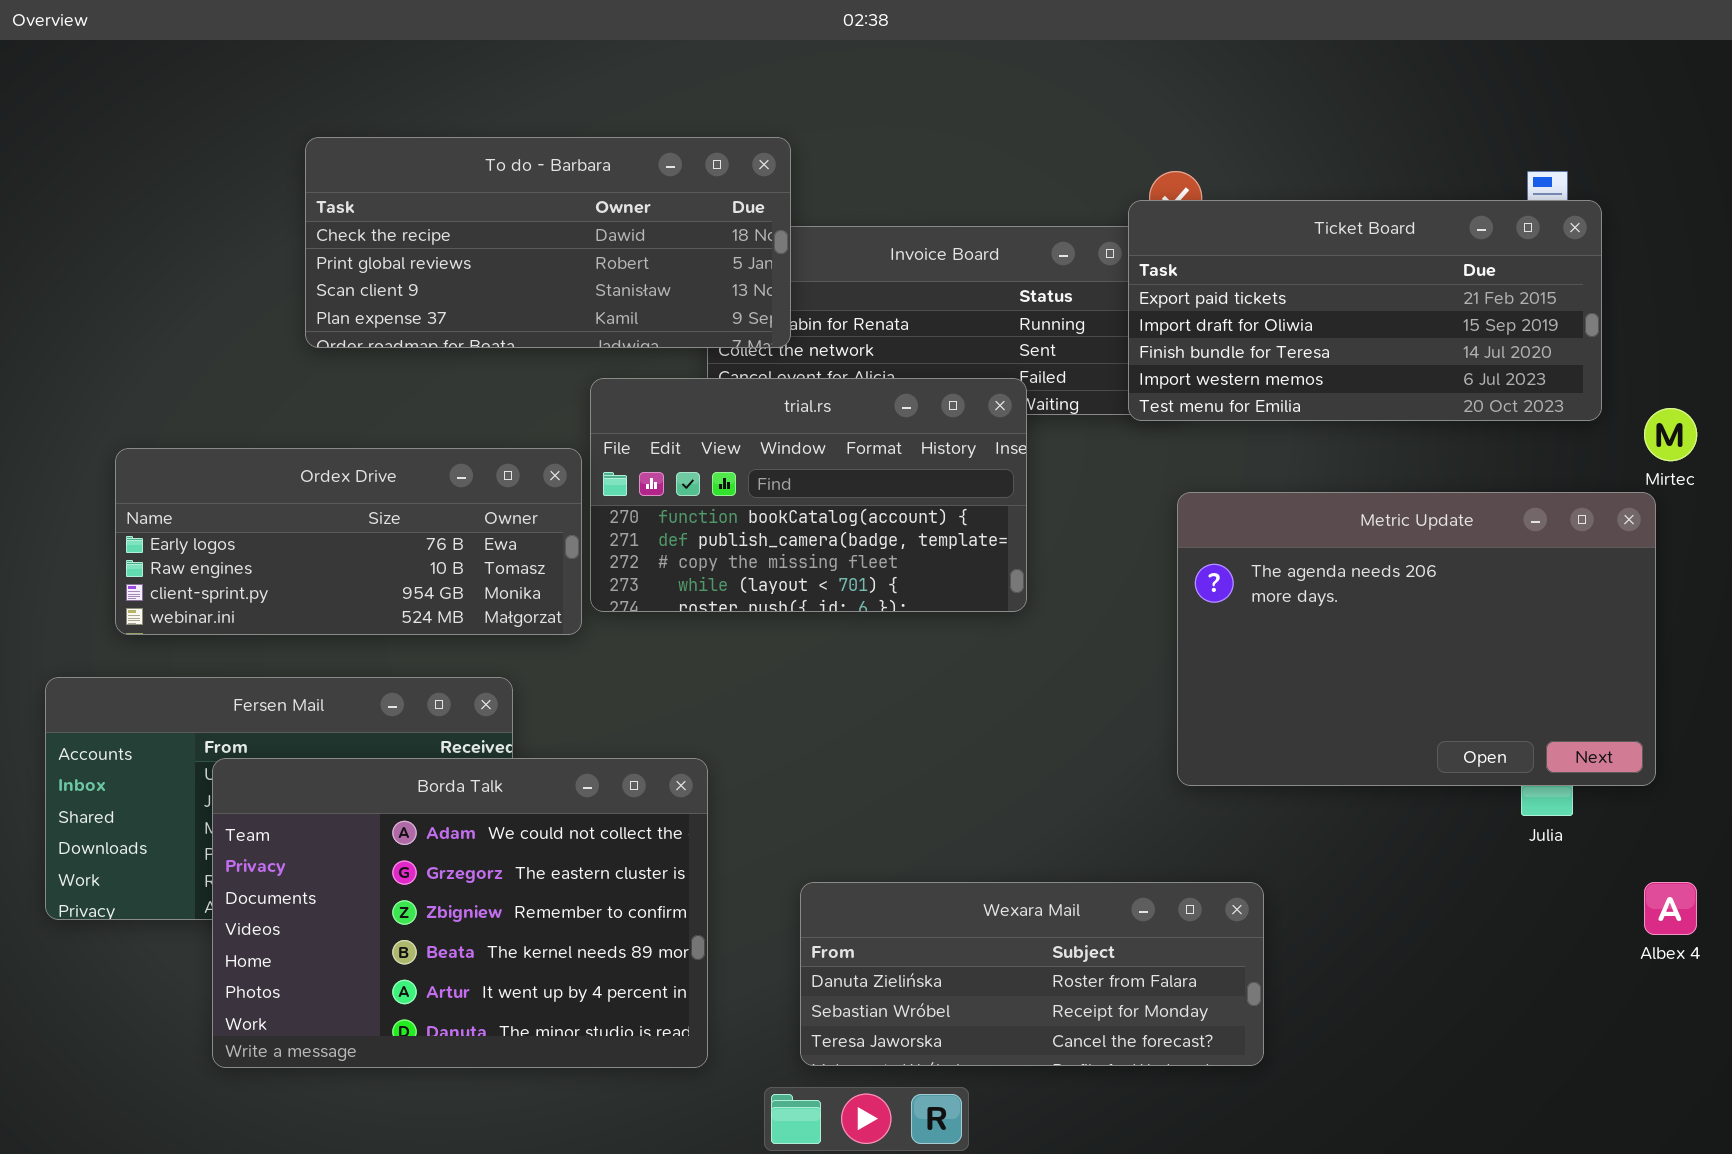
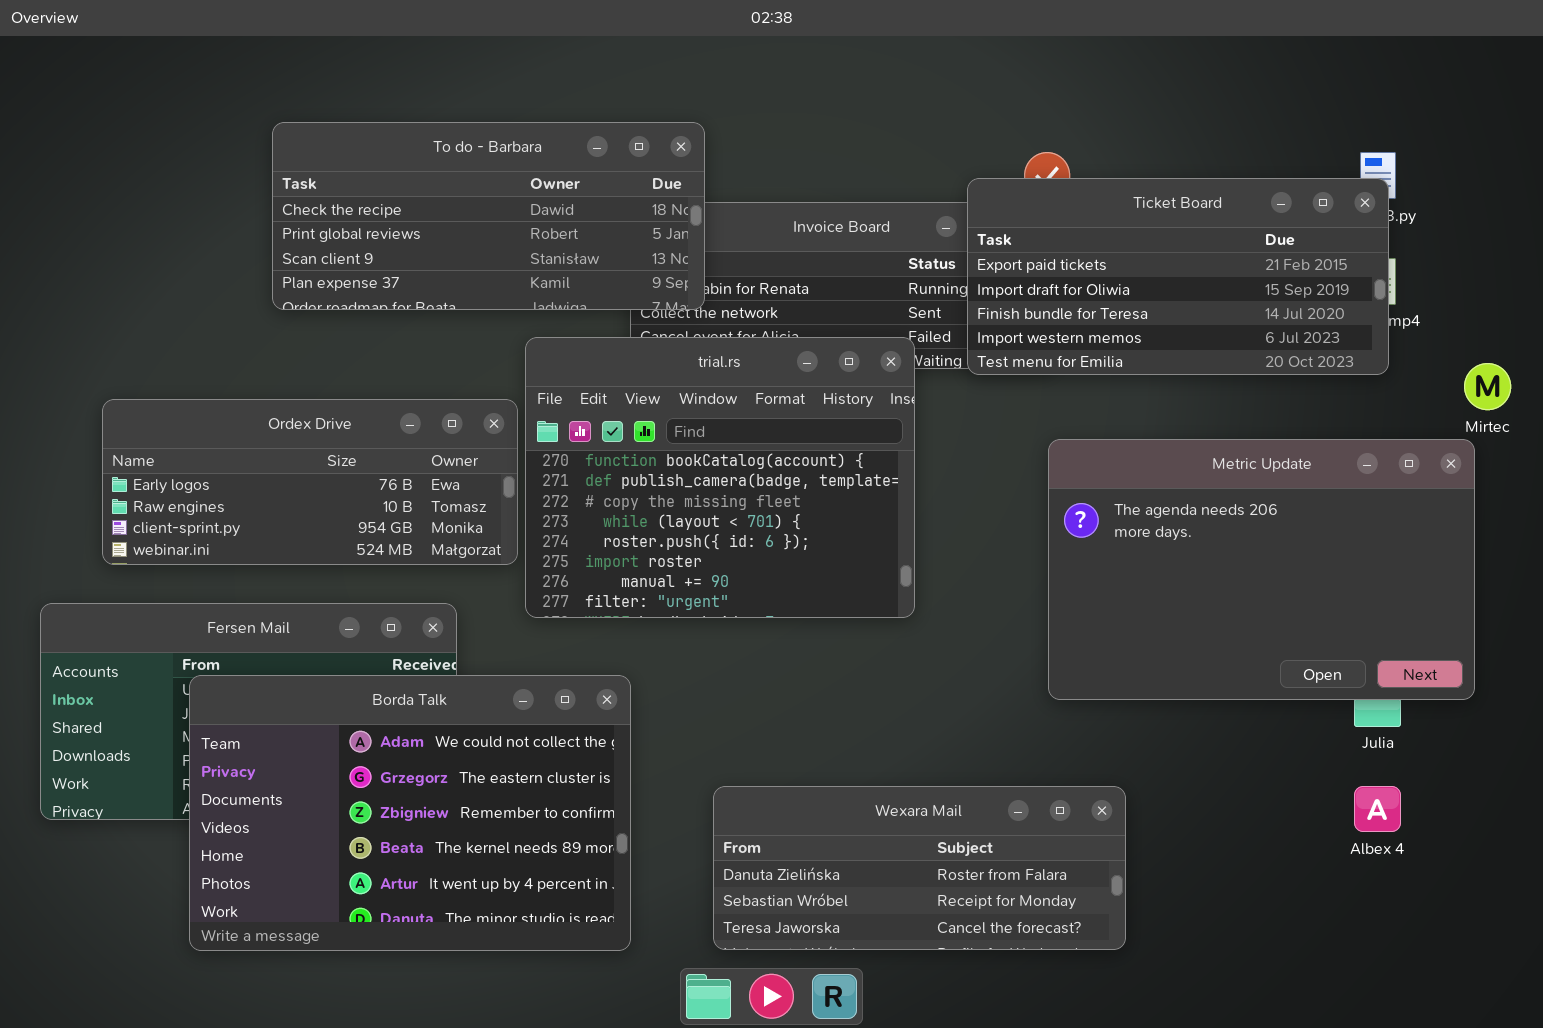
Ticket Board: [1128,200,1602,421] -> [967,178,1389,375], moved
trial.rs: [590,378,1027,612] -> [525,337,915,618], resized
Albex 4: [1644,882,1697,935] -> [1354,786,1401,832], moved

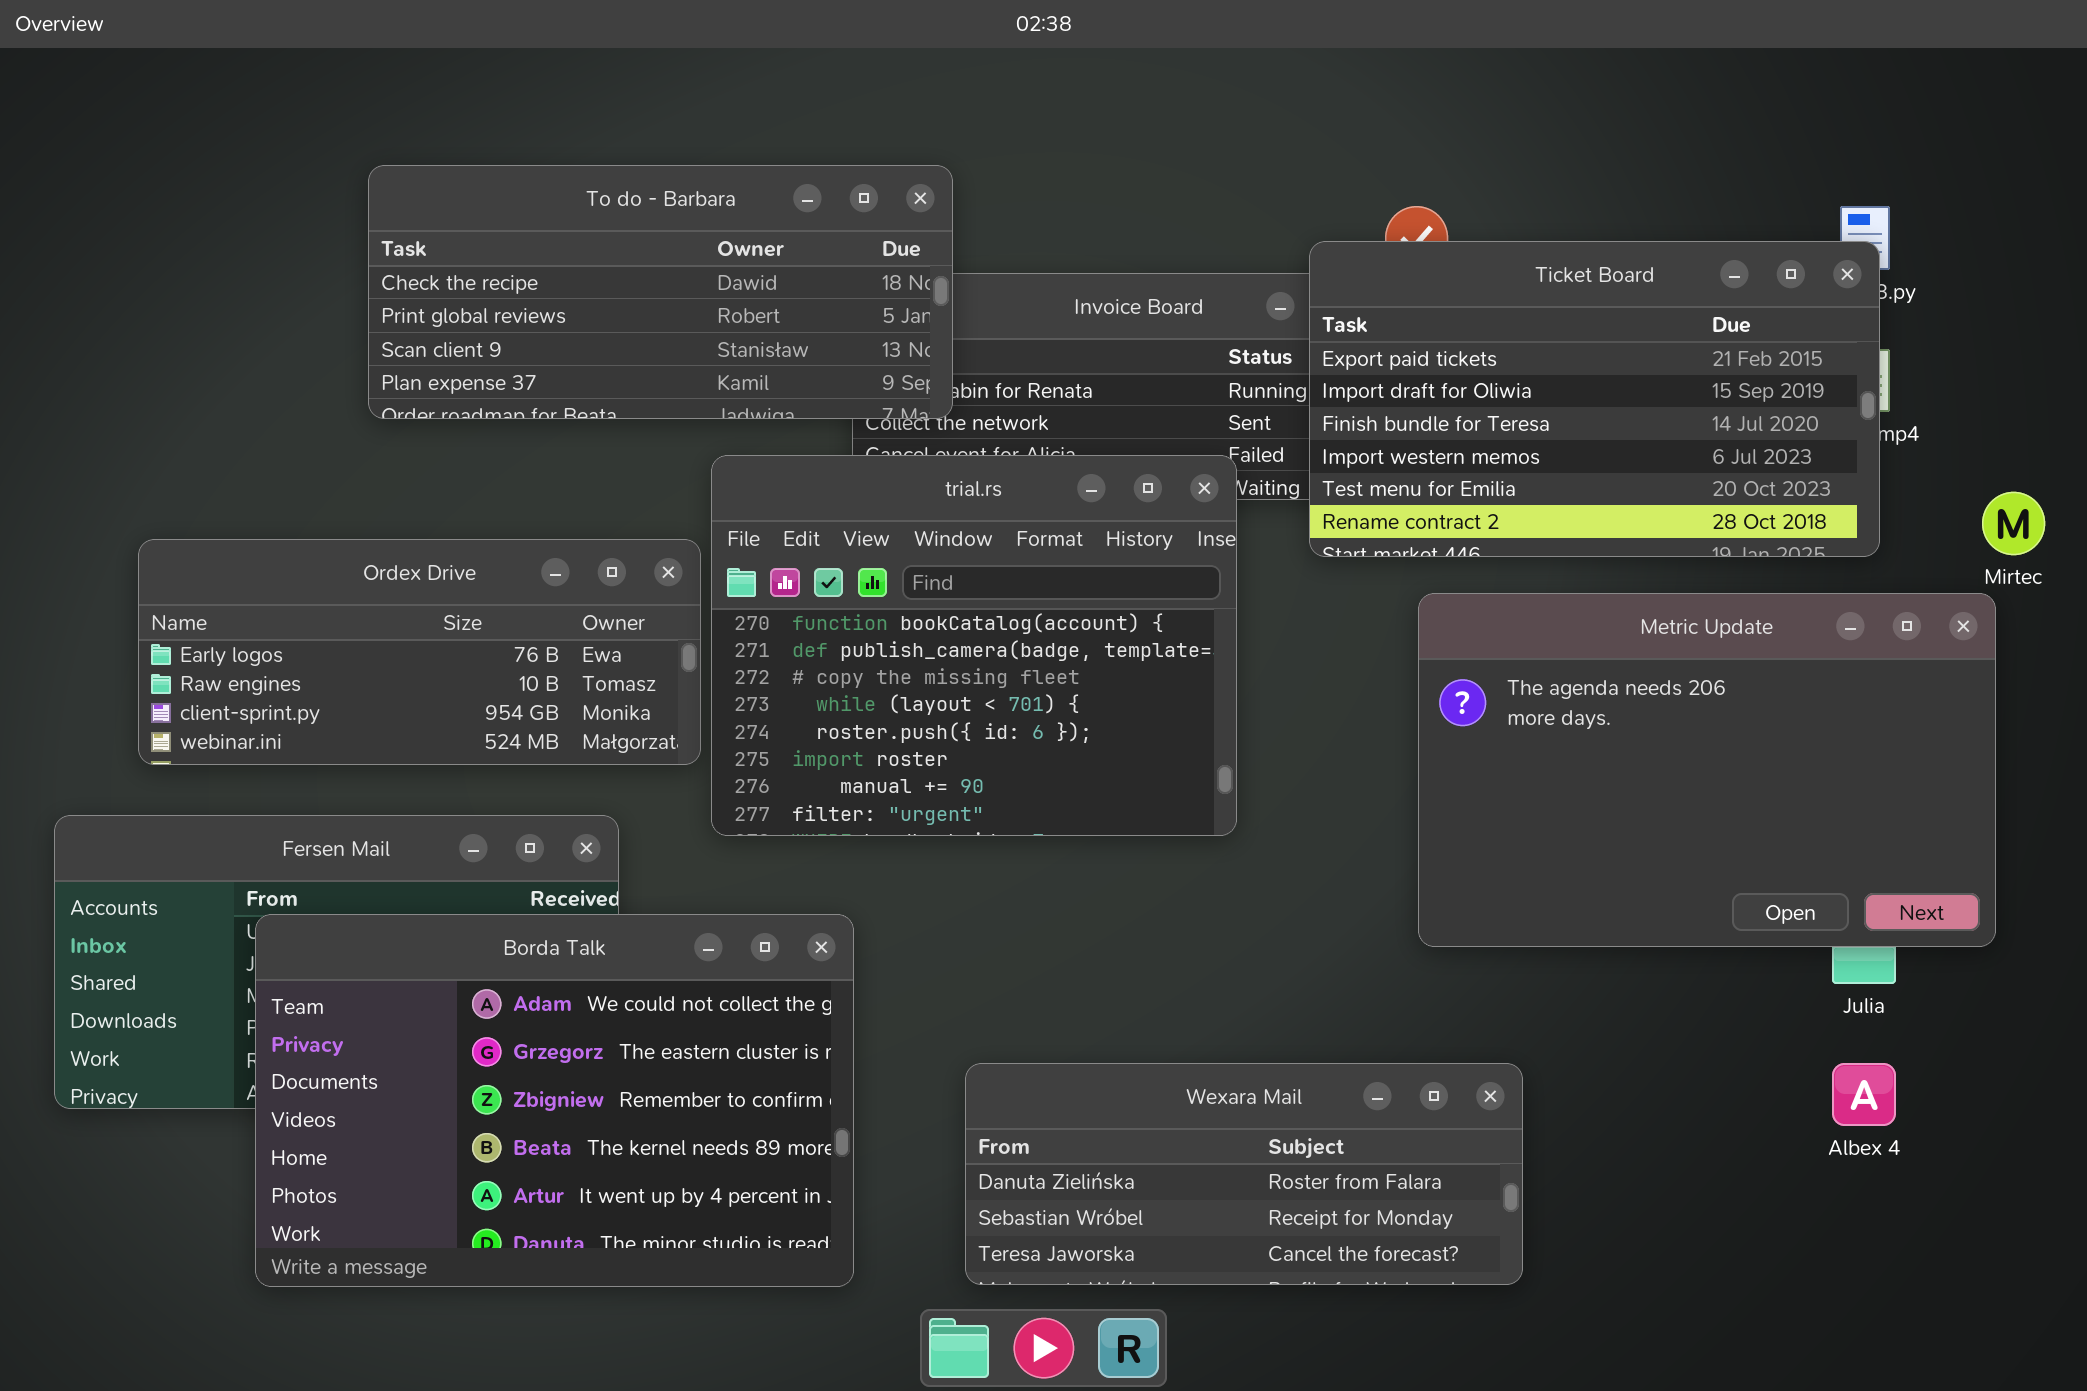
Ticket Board: [967,178,1389,375] -> [1309,241,1880,557], resized

